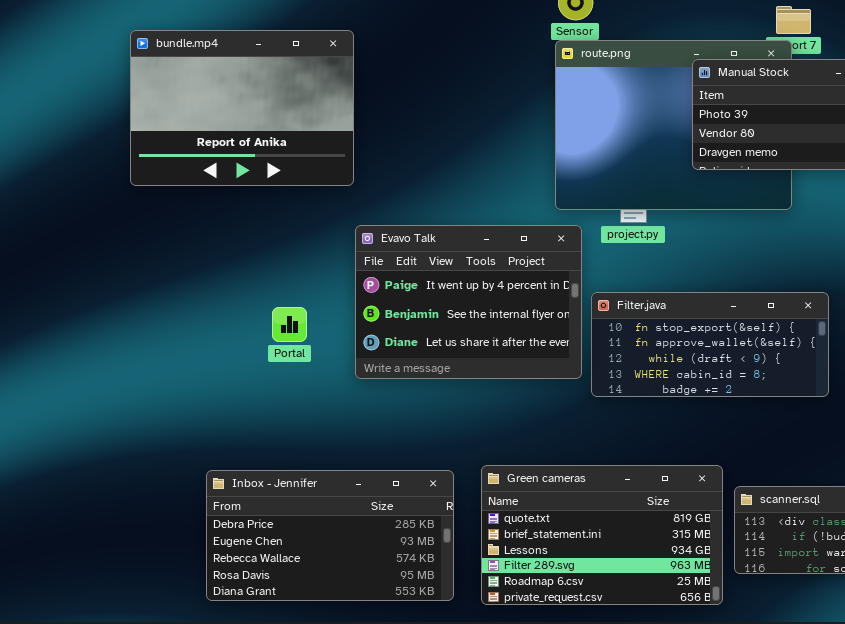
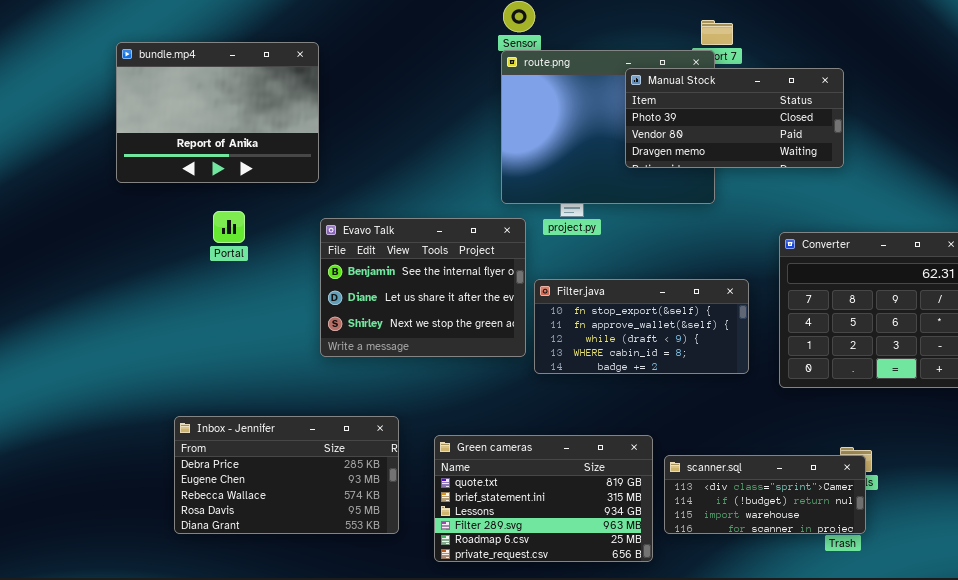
Evavo Talk: [355,225,582,379] -> [320,218,526,357], scrolled down 1 row
Portal: [272,307,307,342] -> [213,211,245,243], moved
Inbox - Jennifer: [206,470,454,601] -> [174,416,399,534], moved

